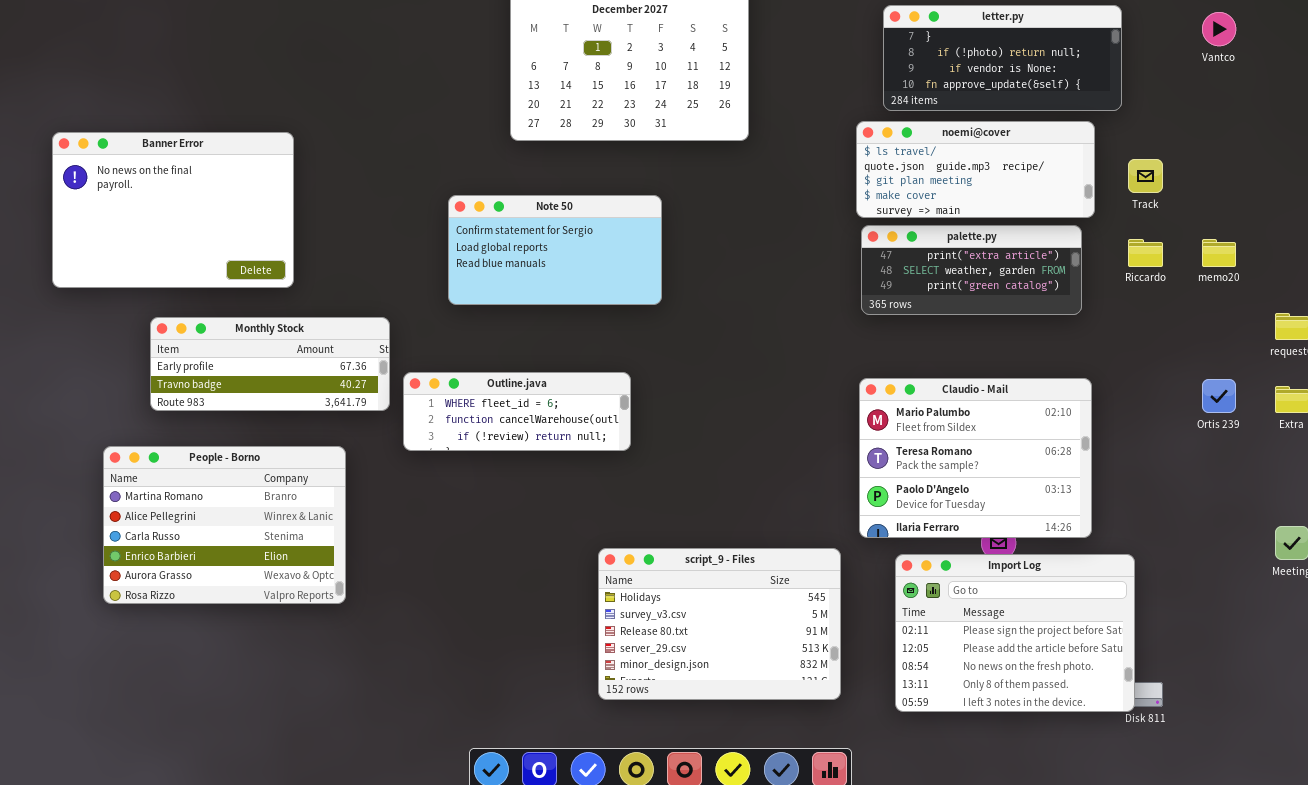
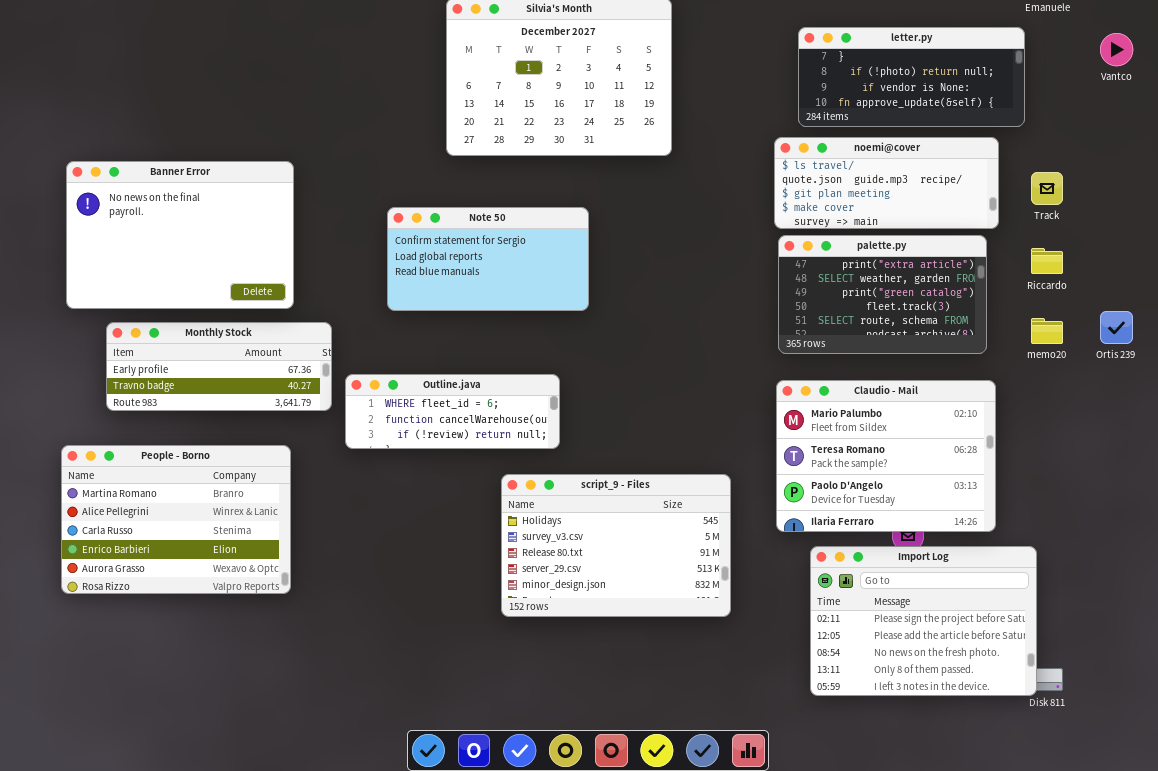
Banner Error: [52,132,294,288] -> [66,161,294,309], moved
palette.py: [861,225,1082,315] -> [778,235,987,354], resized
memo20: [1202,239,1236,267] -> [1031,318,1063,344], moved
Ortis 239: [1202,379,1236,413] -> [1100,311,1133,344], moved
script_9 - Files: [598,548,841,700] -> [501,474,731,617], moved

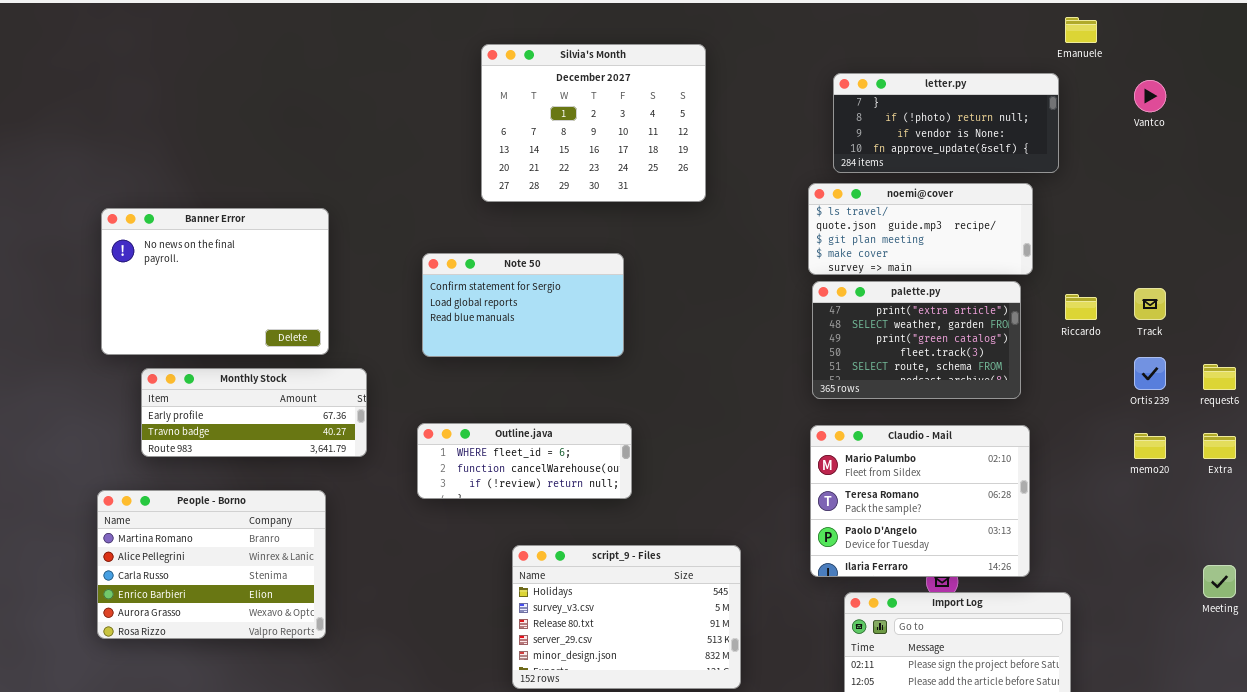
Track: [1031,172,1063,205] -> [1134,288,1166,320], moved
memo20: [1031,318,1063,344] -> [1134,433,1166,459], moved
Outline.java: [345,374,560,449] -> [417,423,632,499], moved
script_9 - Files: [501,474,731,617] -> [512,545,741,689], moved

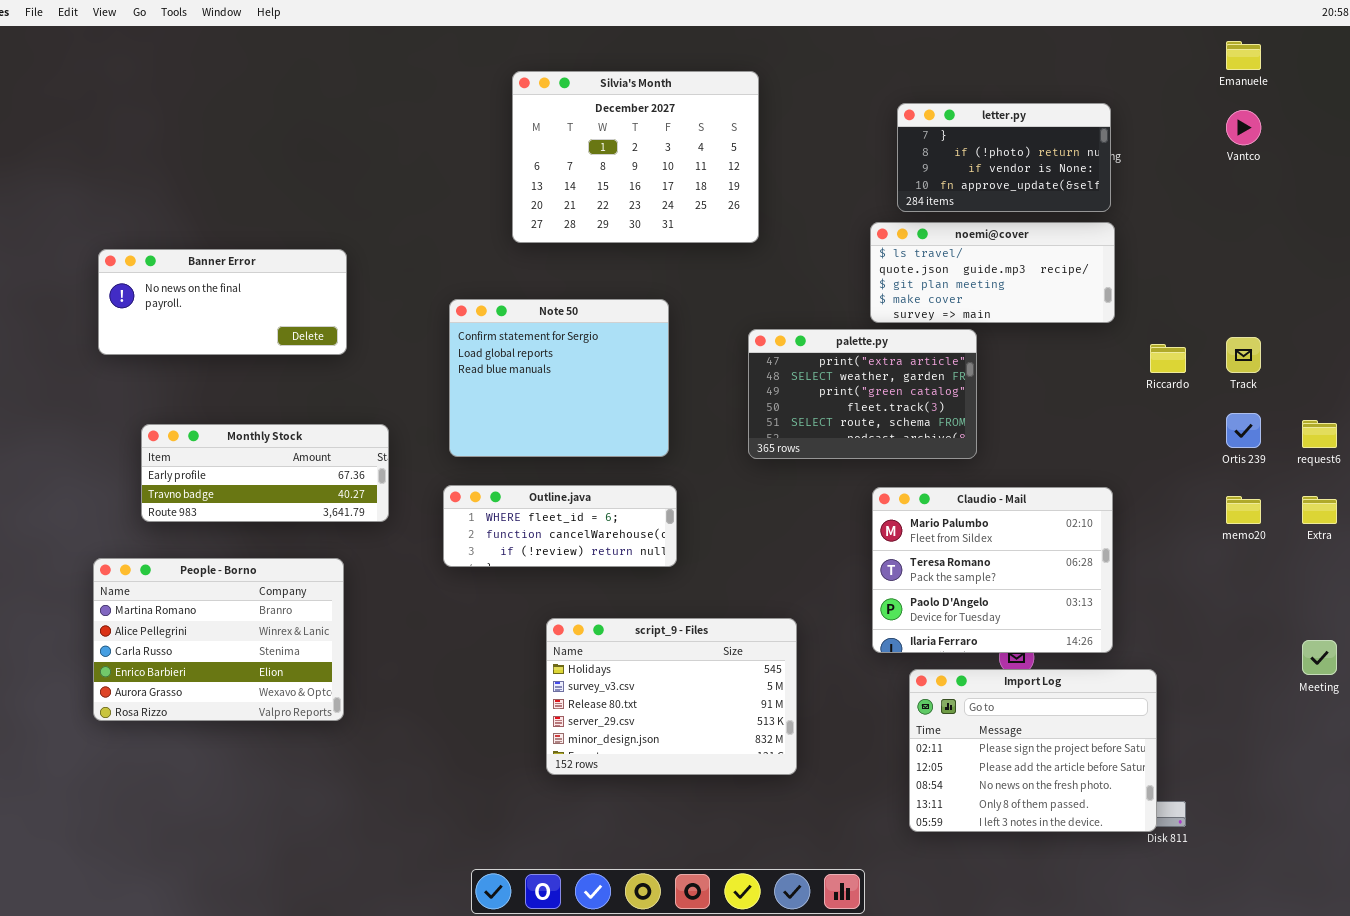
Emanuele: [1065,17,1097,43] -> [1226,41,1261,70], moved
letter.py: [833,73,1059,173] -> [897,103,1111,212], resized
Banner Error: [101,208,329,355] -> [98,249,347,355], resized
Note 50: [422,253,624,357] -> [449,299,669,457], resized
palette.py: [812,281,1021,399] -> [748,329,977,459], moved

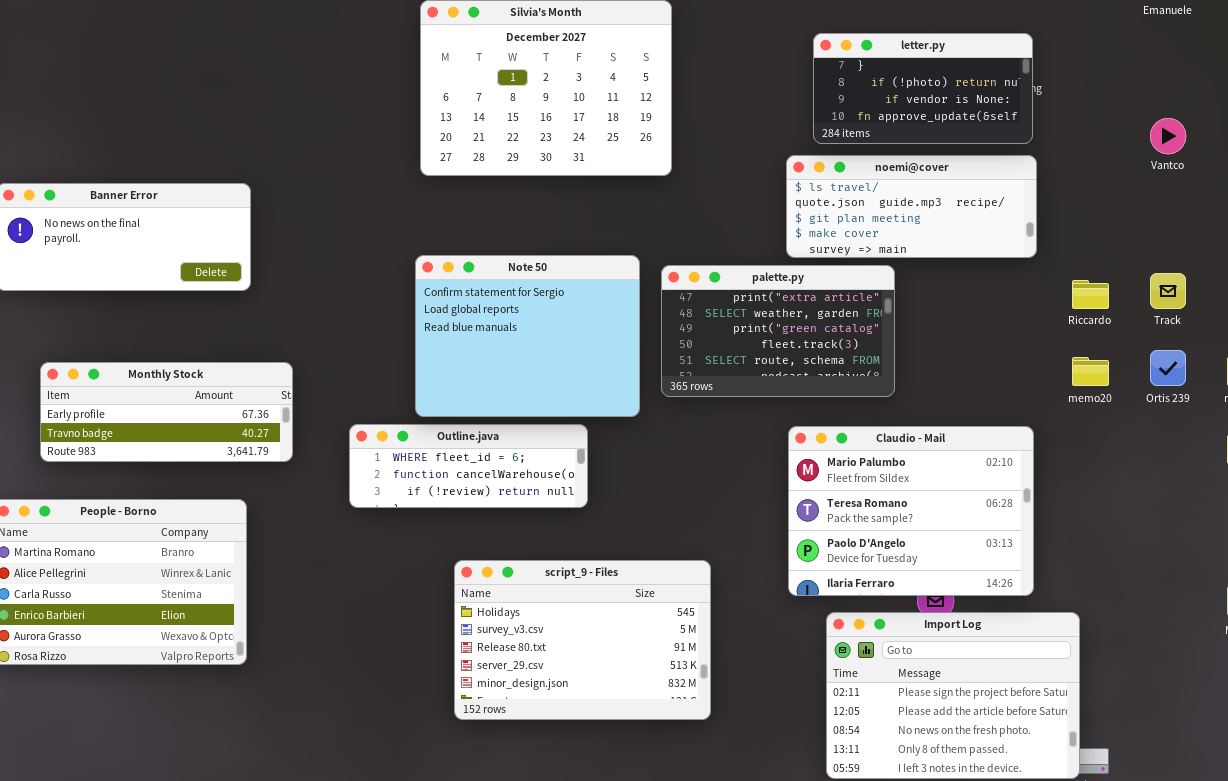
Vantco: [1226,110,1261,145] -> [1150,118,1186,154], moved
Note 50: [449,299,669,457] -> [415,255,640,417], moved
memo20: [1226,496,1261,524] -> [1072,357,1109,386], moved

